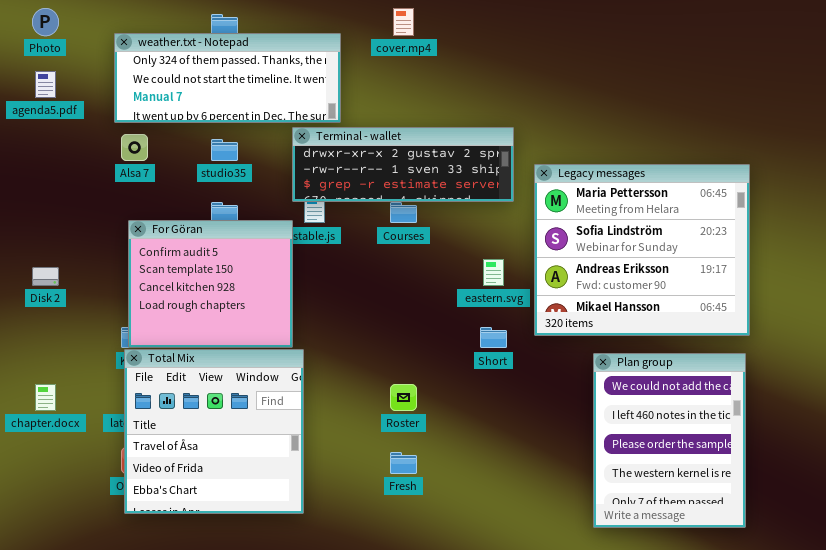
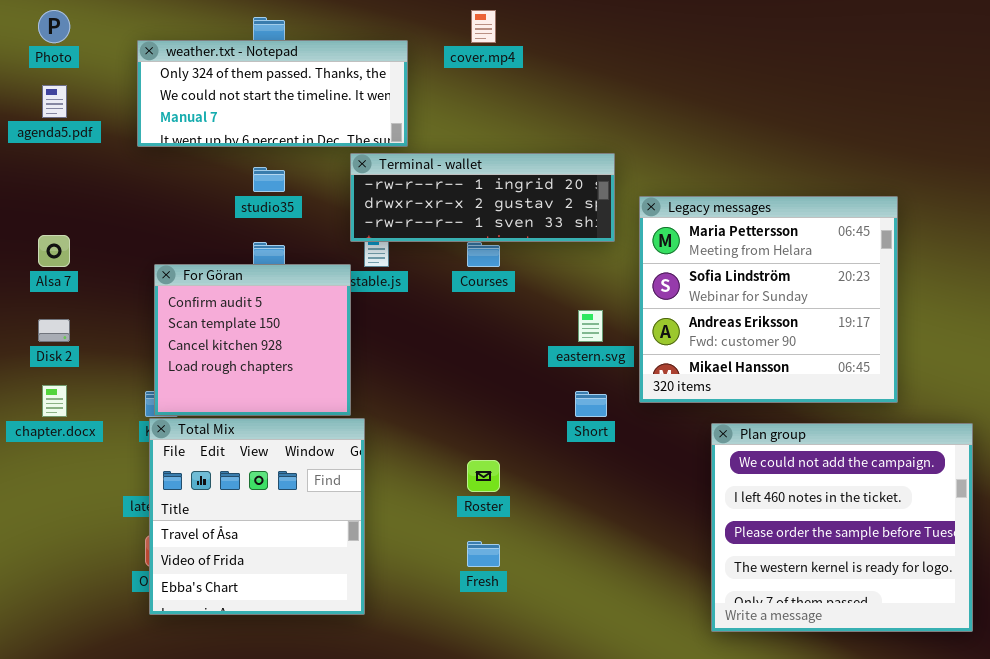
Terminal - wallet: [292,127,514,202] -> [350,153,615,242], scrolled up 1 row
Alsa 7: [121,134,148,161] -> [38,235,70,267], moved
Plan group: [593,353,746,528] -> [711,423,973,632], resized
chapter.docx: [35,384,56,411] -> [42,385,67,417], moved

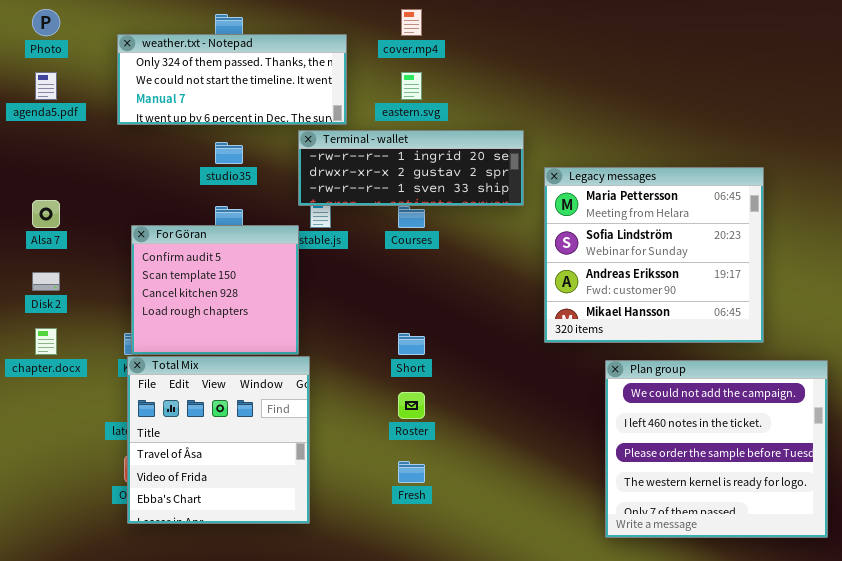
eastern.svg: [578,310,603,342] -> [401,72,422,100], moved
Short: [575,391,607,417] -> [398,333,425,355], moved

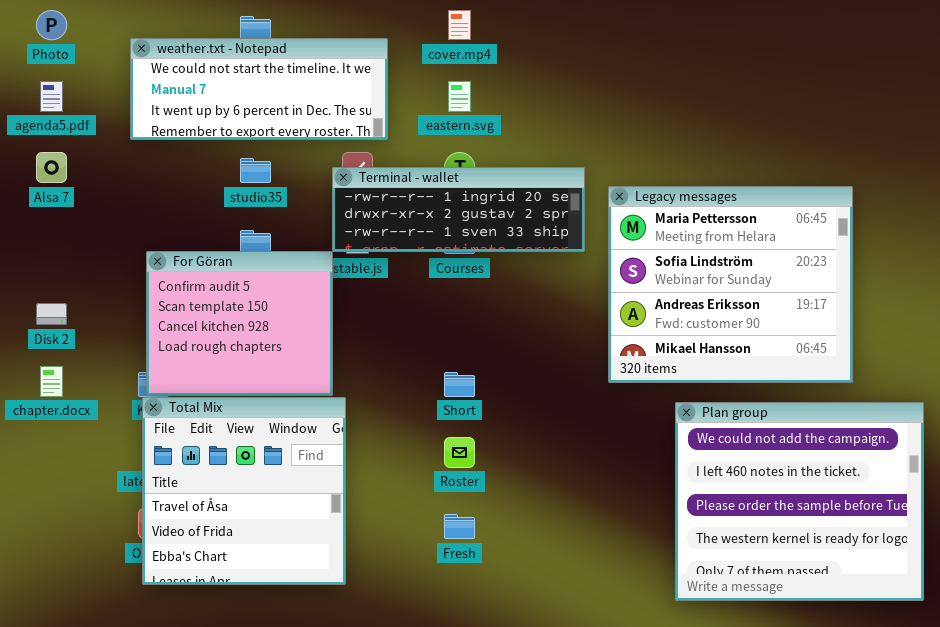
weather.txt - Notepad: [117,34,347,125] -> [130,38,388,140], scrolled down 1 row
Terminal - wallet: [298,130,524,206] -> [332,167,585,252], moved
Alsa 7: [32,200,60,228] -> [36,152,67,183], moved

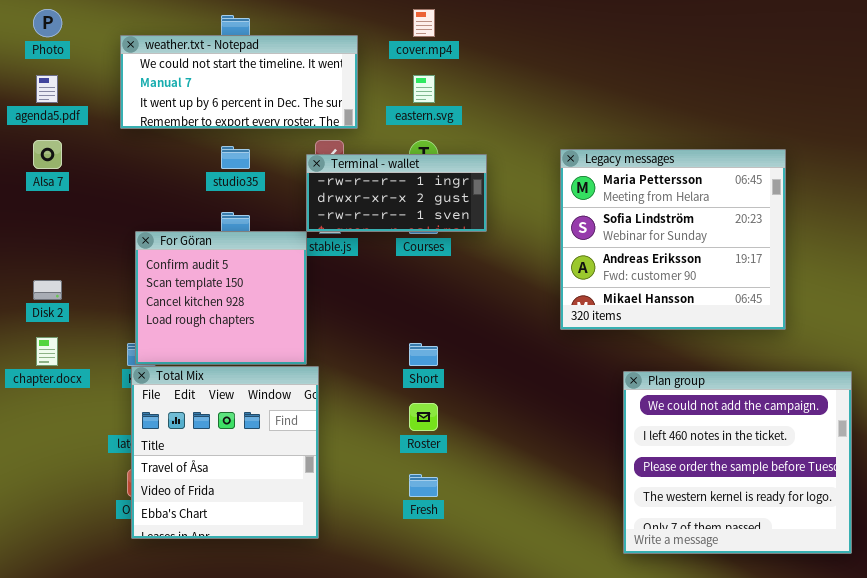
Terminal - wallet: [332,167,585,252] -> [306,154,487,232], resized
Legacy messages: [608,186,853,383] -> [560,149,786,330], moved

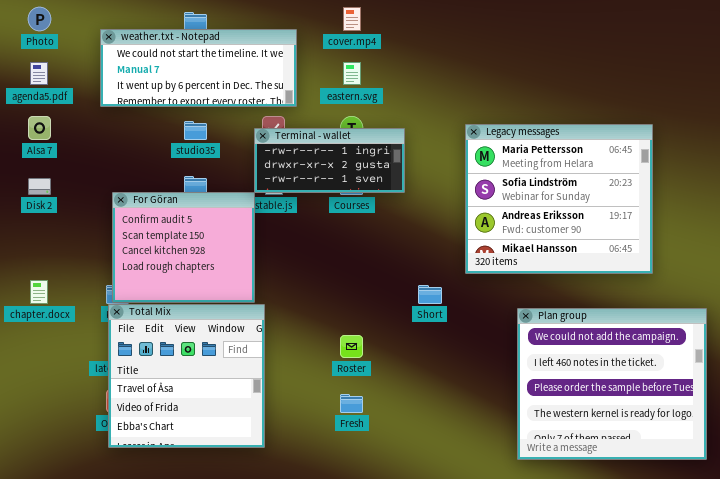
Disk 2: [33,280,62,300] -> [28,178,51,195], moved
Short: [409,343,438,366] -> [418,285,442,304], moved

